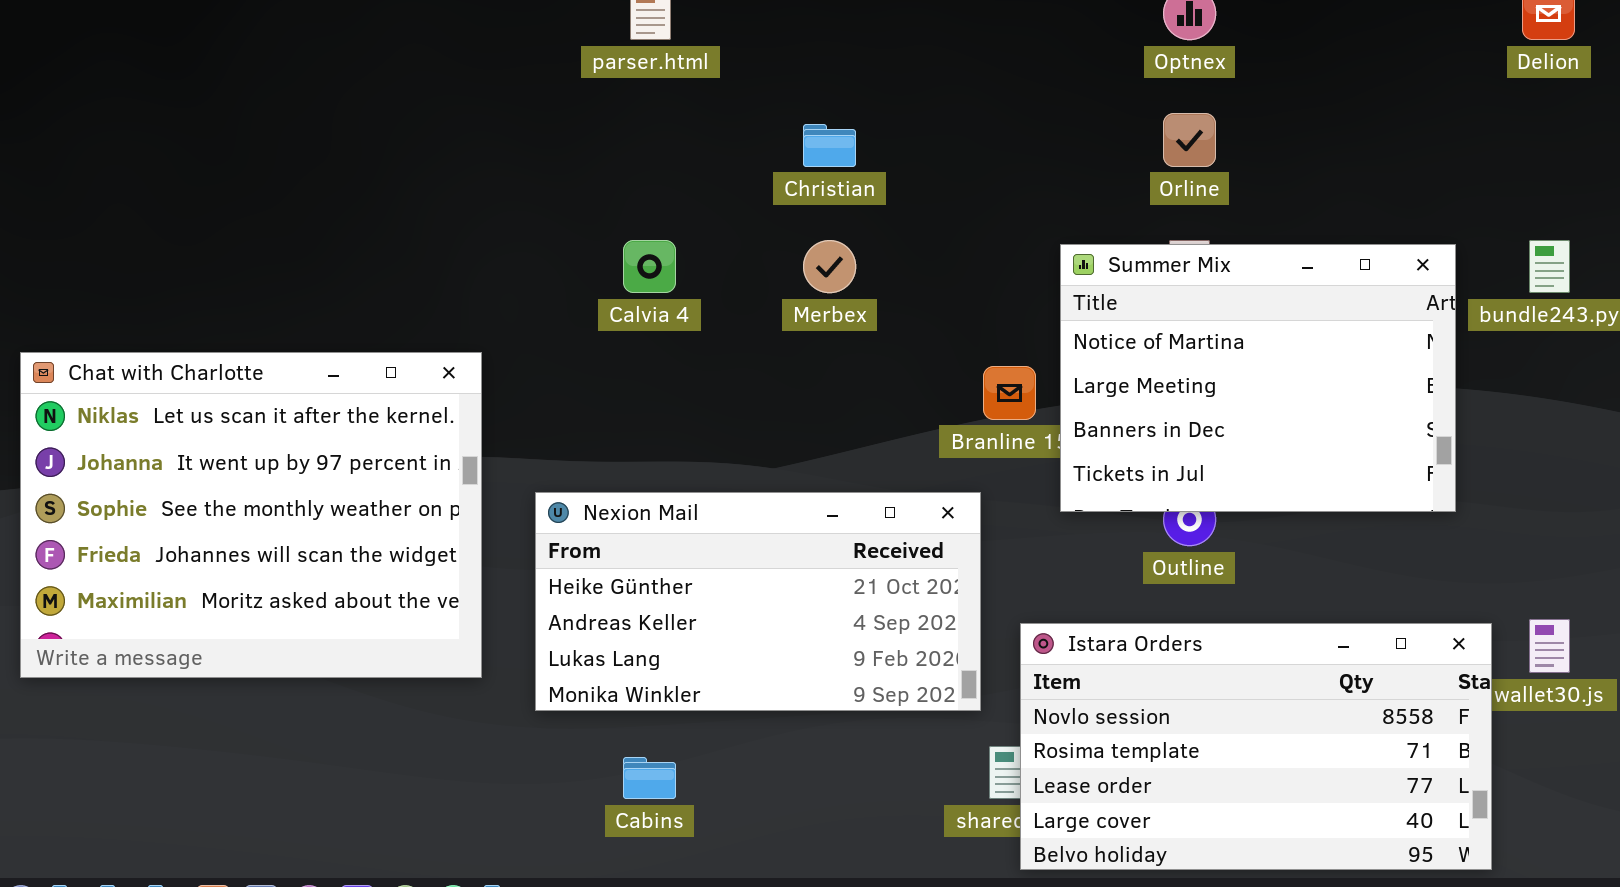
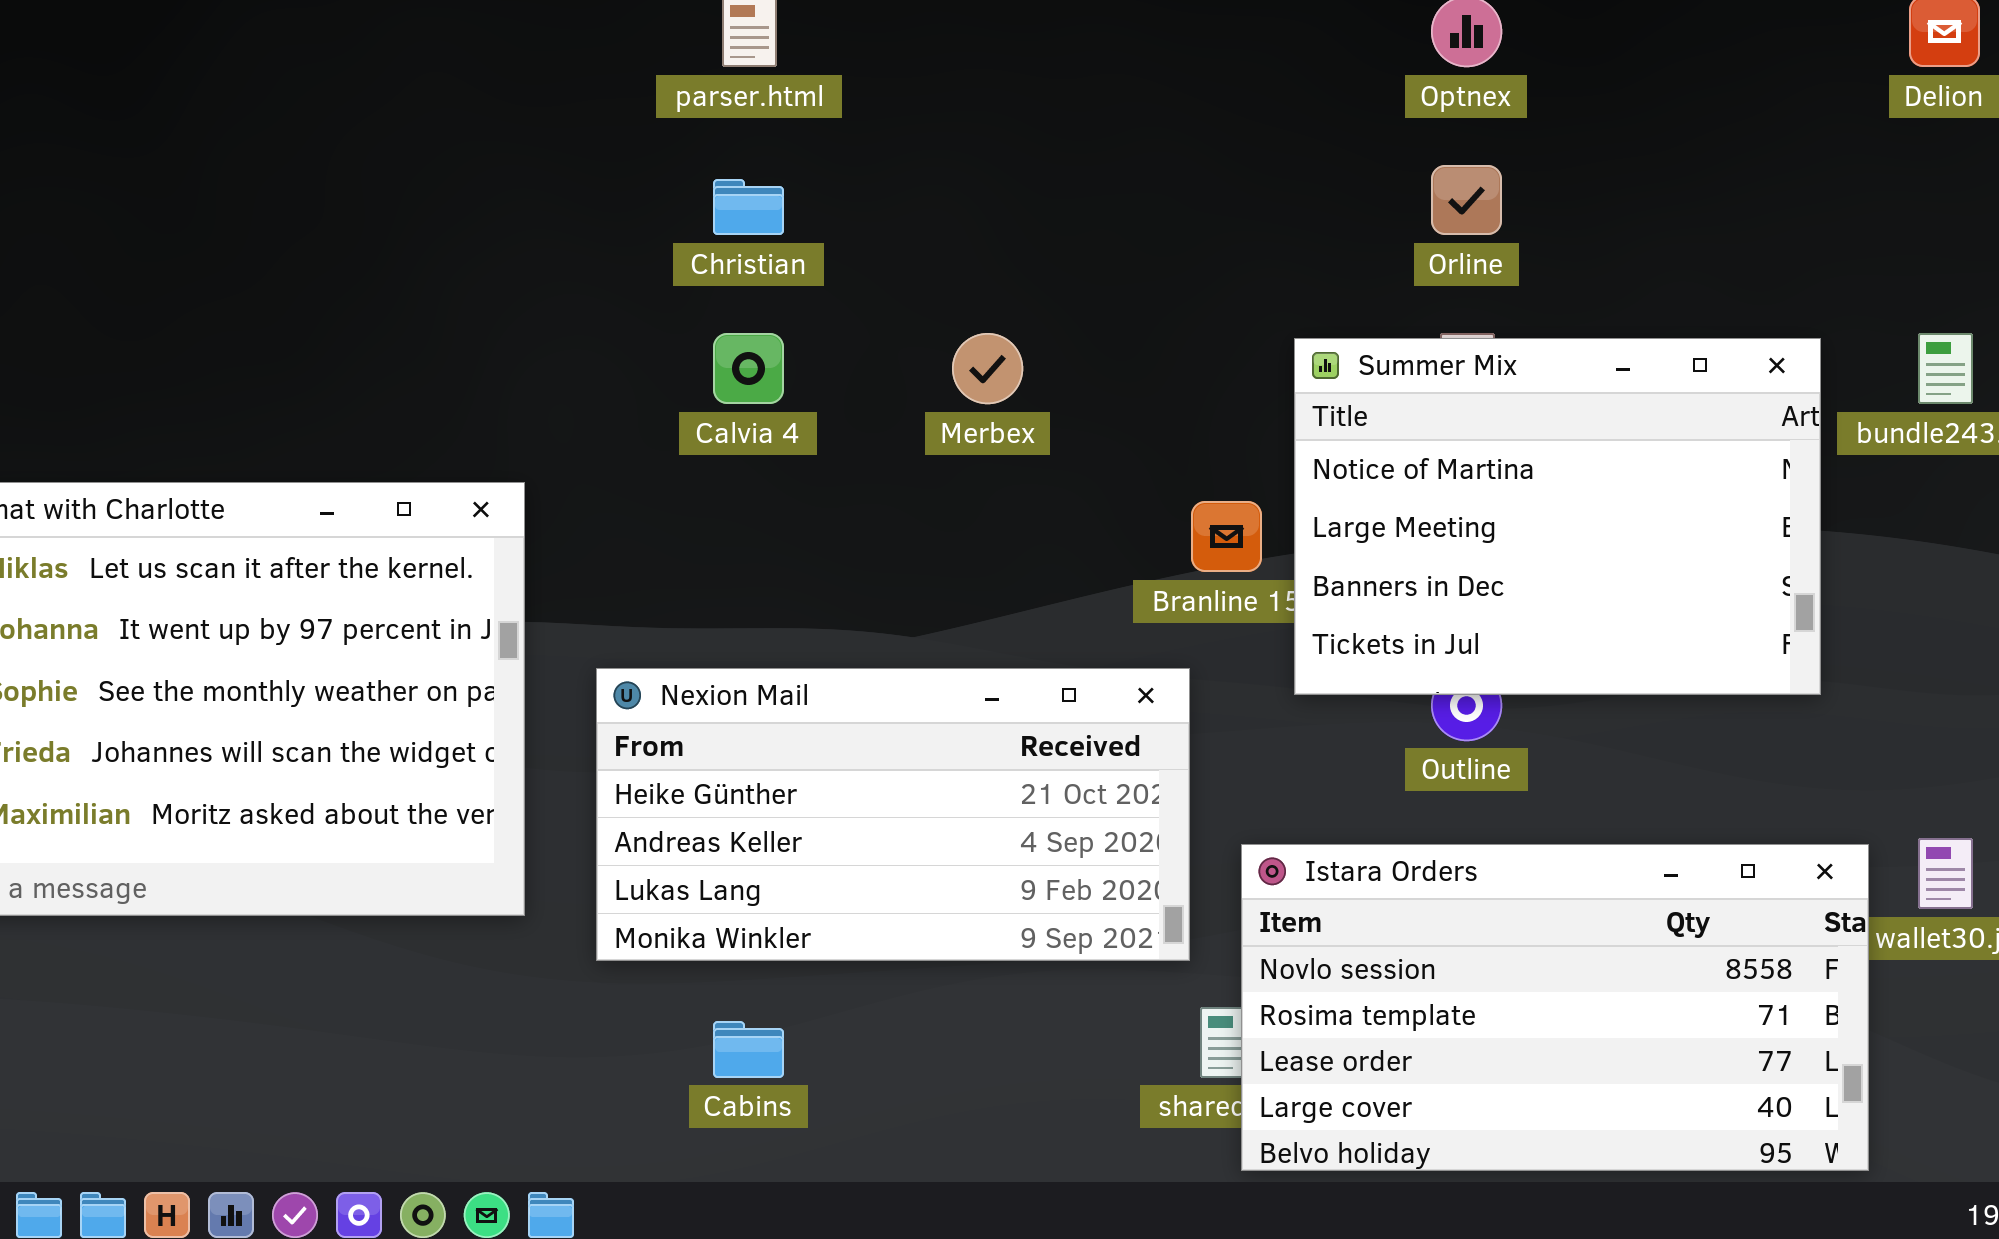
Christian: [803,124,856,167] -> [713,179,784,235], moved

